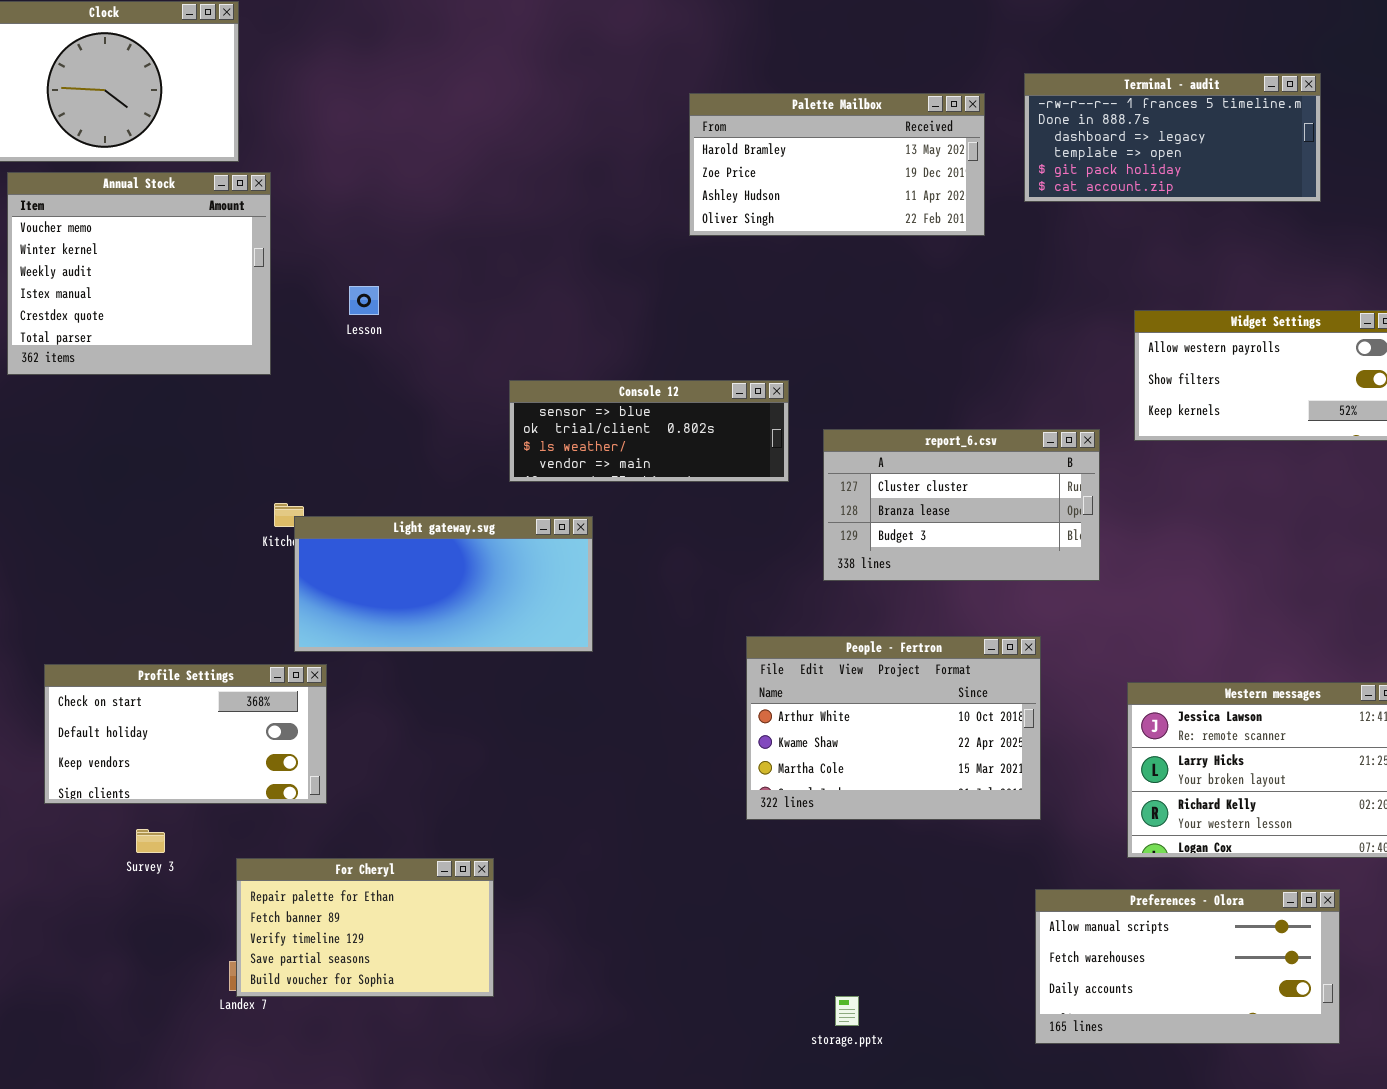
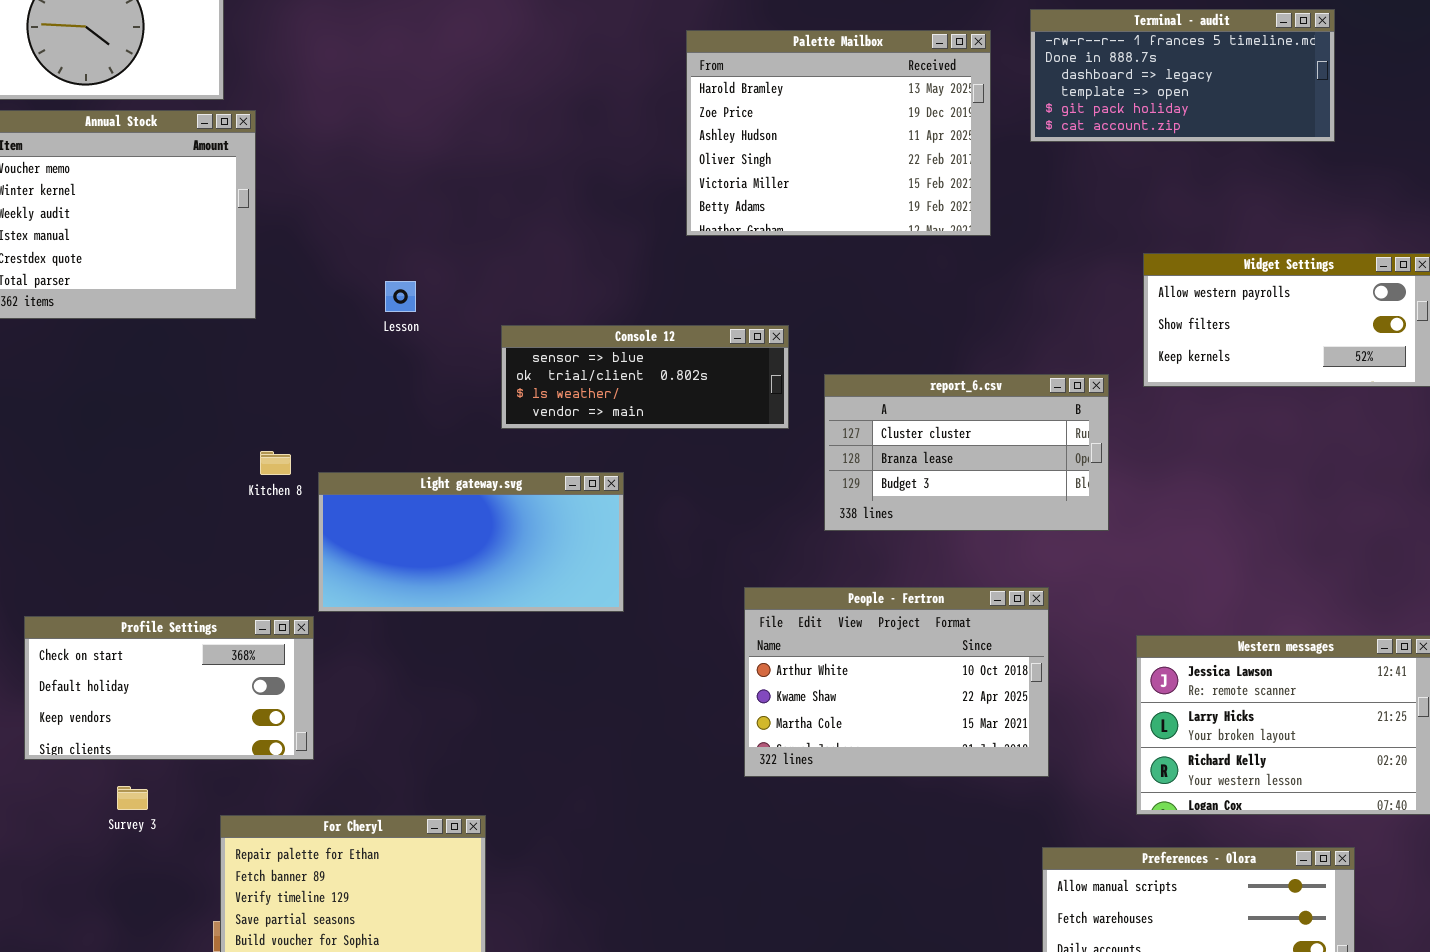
Palette Mailbox: [689,93,985,236] -> [686,30,991,236], resized
Lesson: [349,286,379,315] -> [385,281,416,312], moved
Light gateway.svg: [294,516,593,652] -> [318,472,624,612], moved

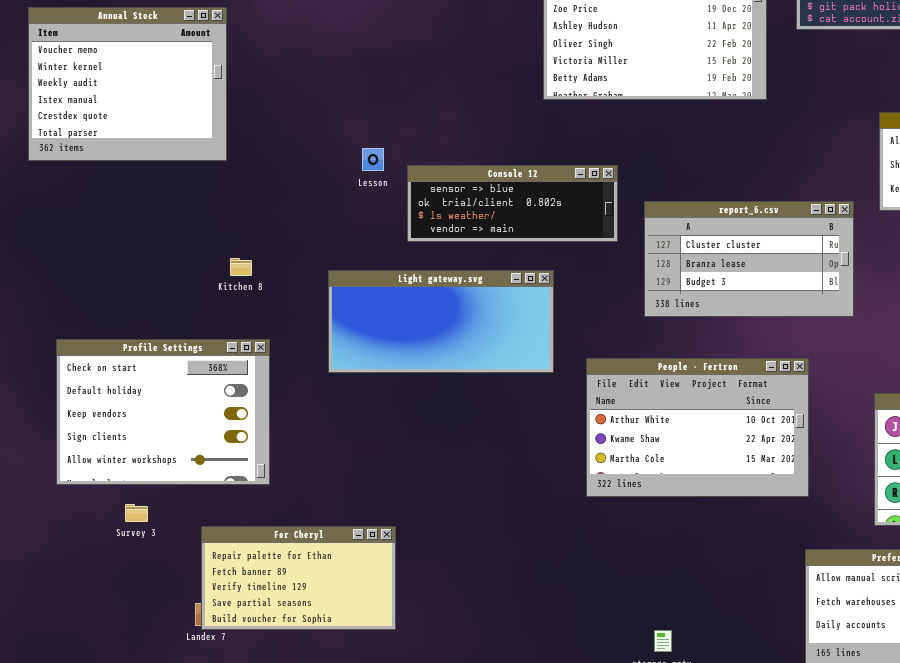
Lesson: [385,281,416,312] -> [362,148,384,171], moved
Light gateway.svg: [318,472,624,612] -> [328,270,554,373], moved
Profile Settings: [24,616,314,760] -> [56,339,270,485], resized

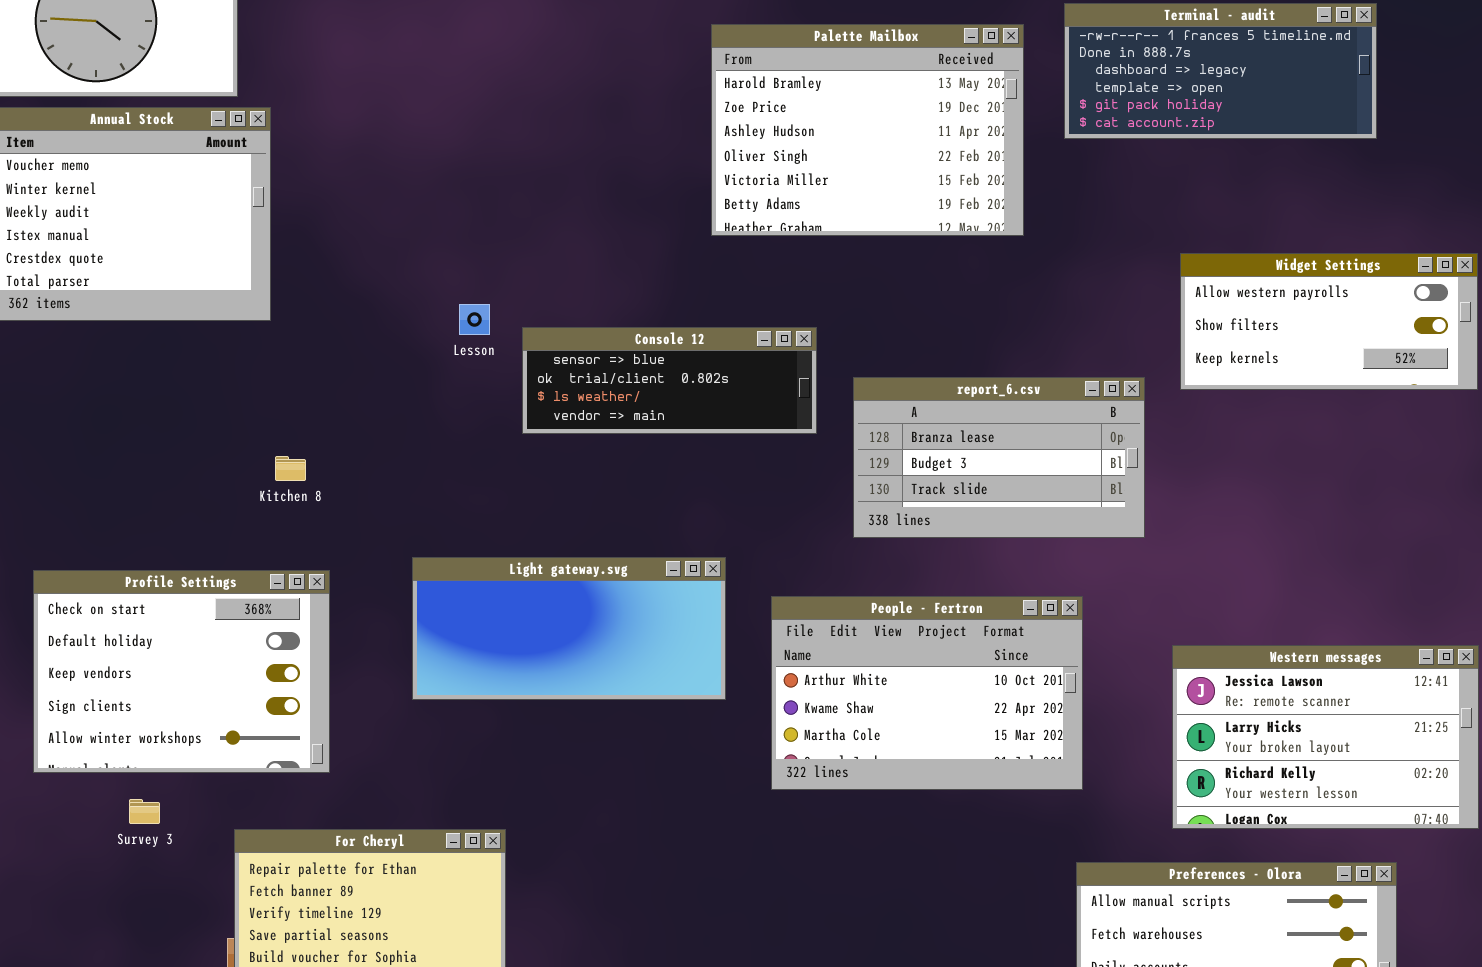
report_6.csv: [644,201,854,317] -> [853,377,1145,538], scrolled down 1 row
Light gateway.svg: [328,270,554,373] -> [412,557,726,700], moved

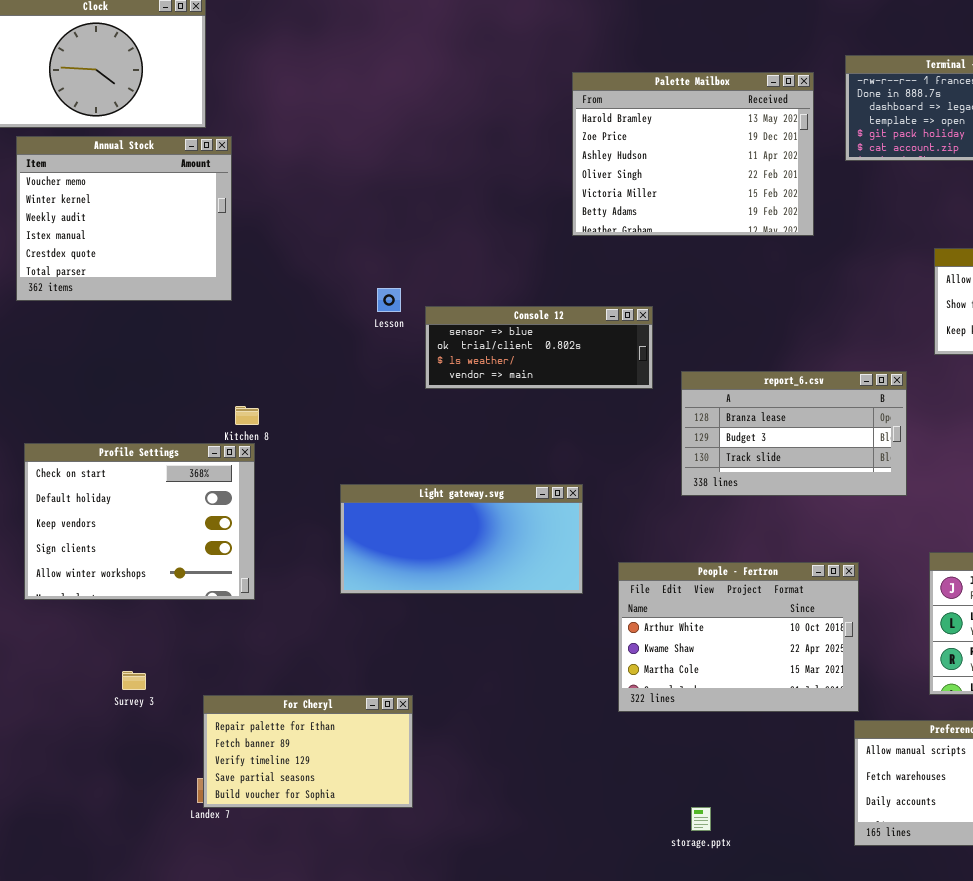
report_6.csv: [853,377,1145,538] -> [681,371,907,496], moved
Profile Settings: [33,570,330,773] -> [24,443,255,600], moved
People - Fertron: [771,596,1083,790] -> [618,562,859,712], moved

